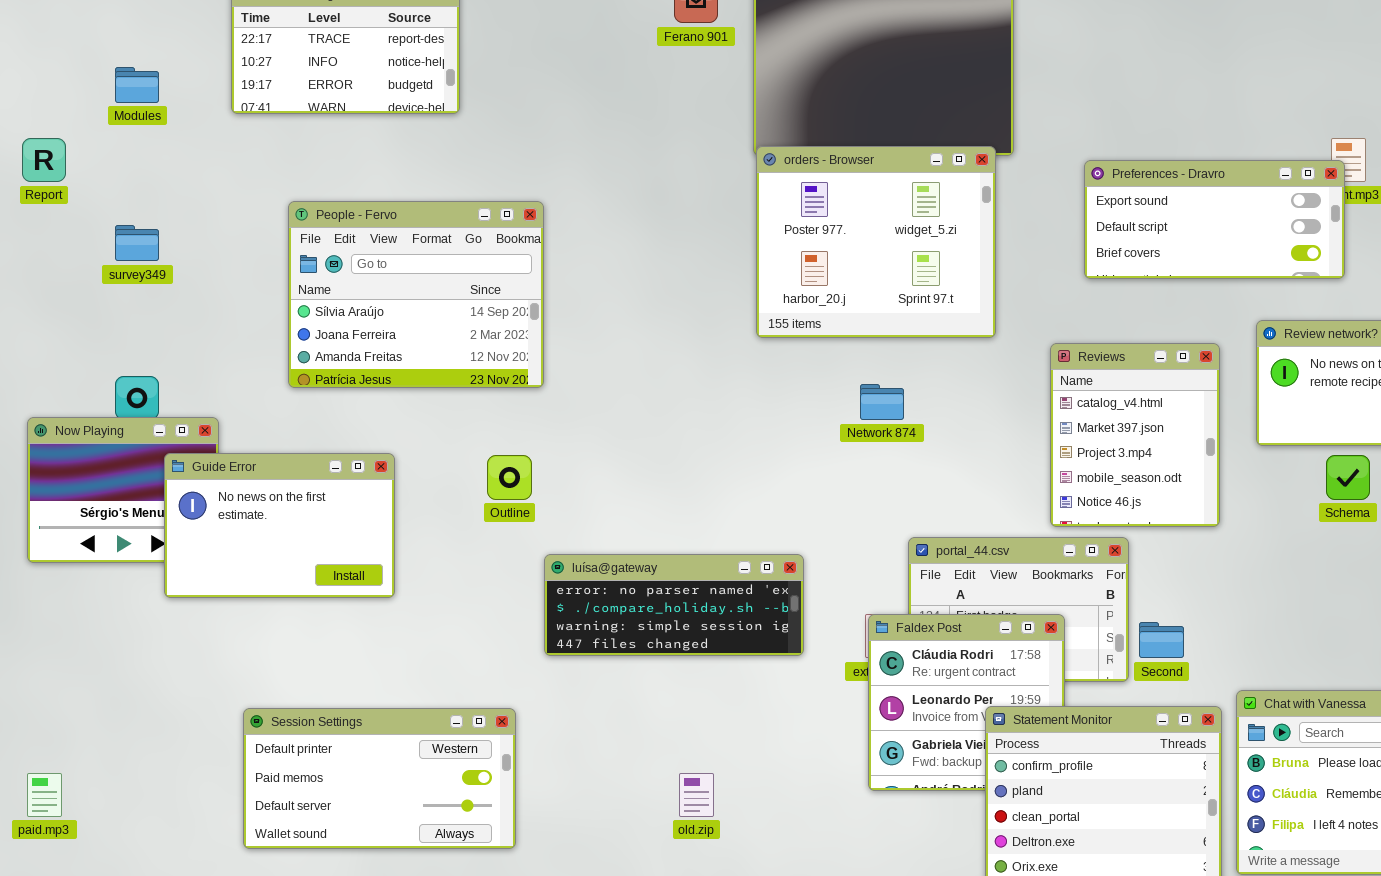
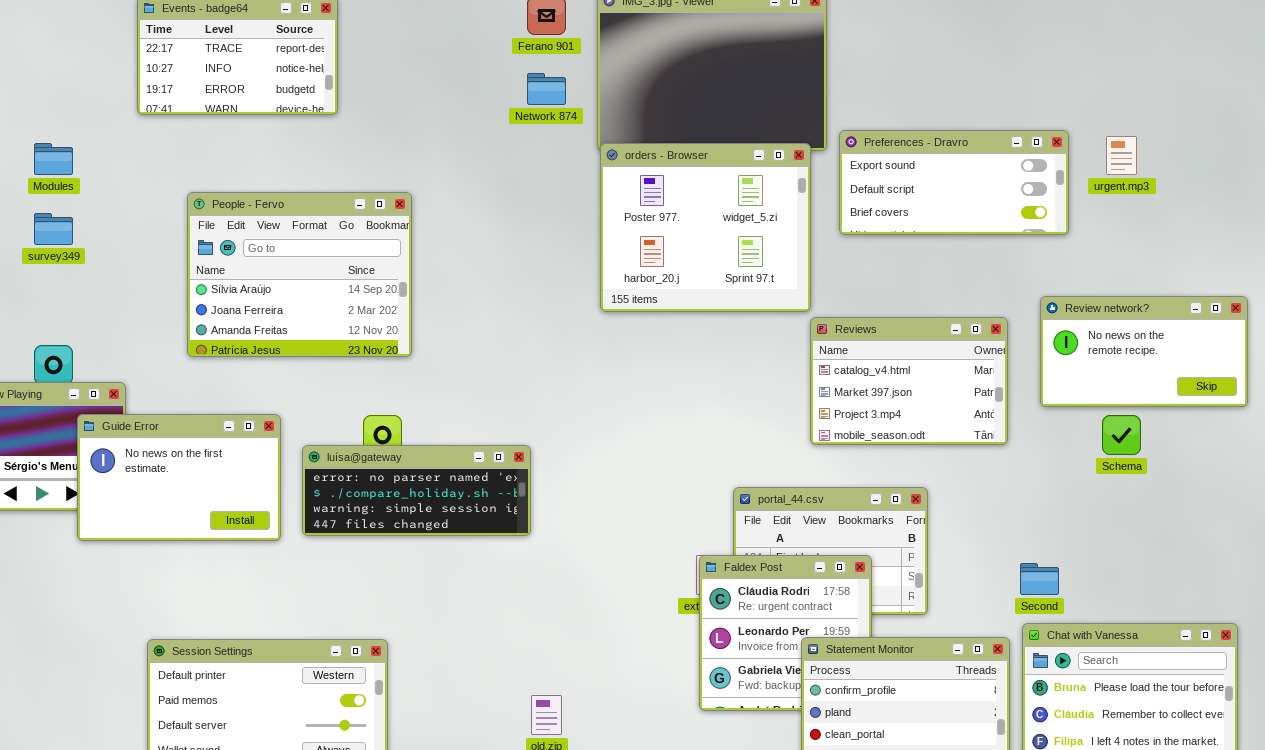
Modules: [115,67,159,103] -> [34,143,73,175], moved
Preferences - Dravro: [1084,160,1345,279] -> [839,130,1069,235], moved
Reviews: [1050,343,1220,527] -> [810,317,1008,445], resized
Network 874: [860,384,904,420] -> [527,73,566,105], moved
luísa@gateway: [544,554,804,656] -> [302,445,531,536], moved
Second: [1139,622,1184,658] -> [1020,563,1059,595], moved

